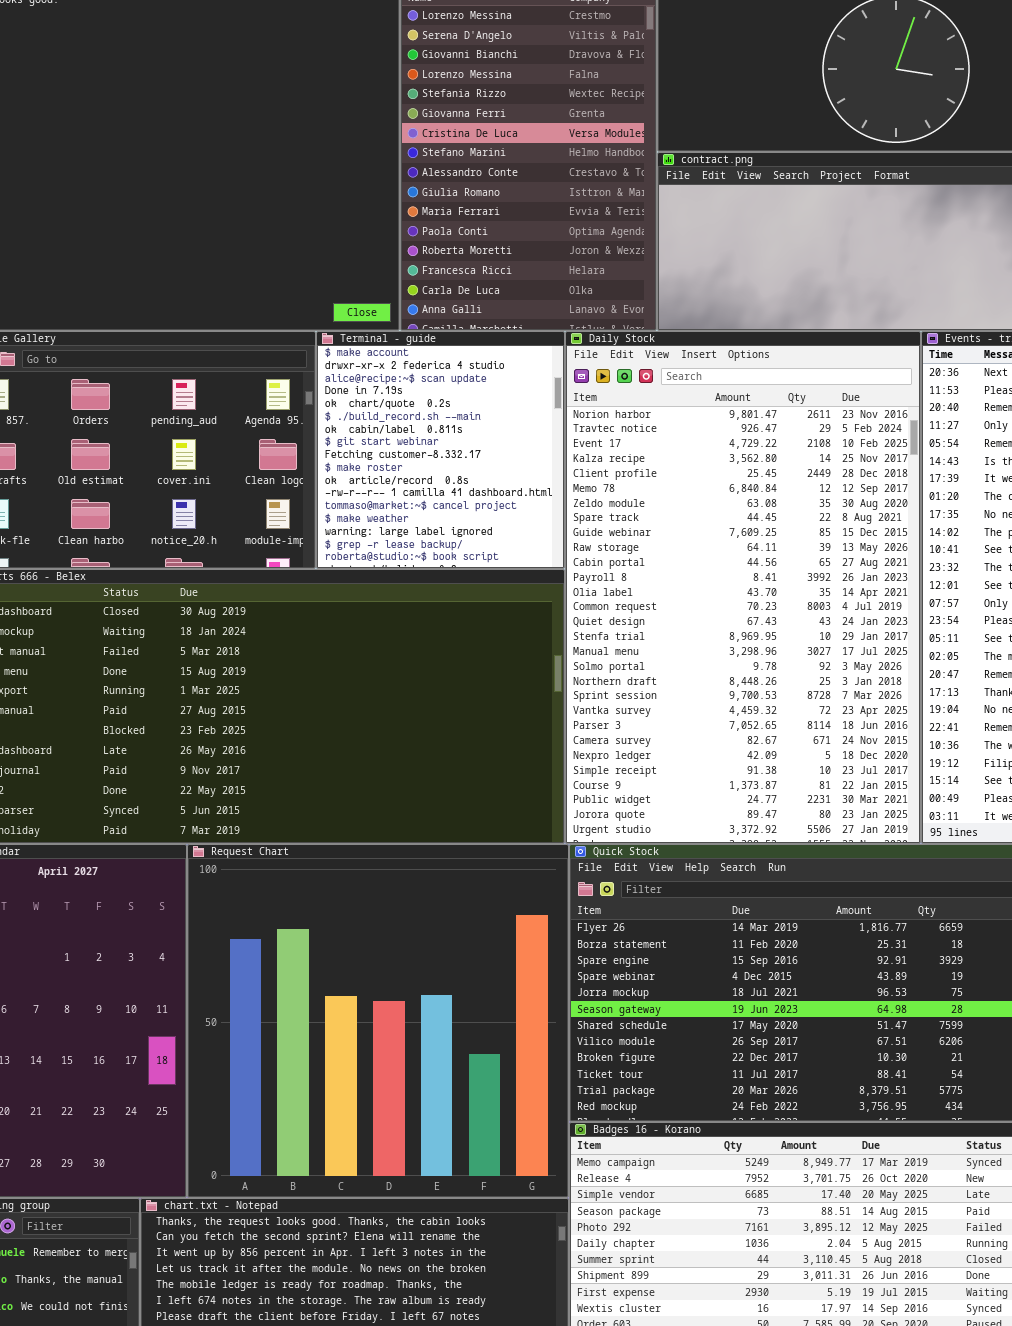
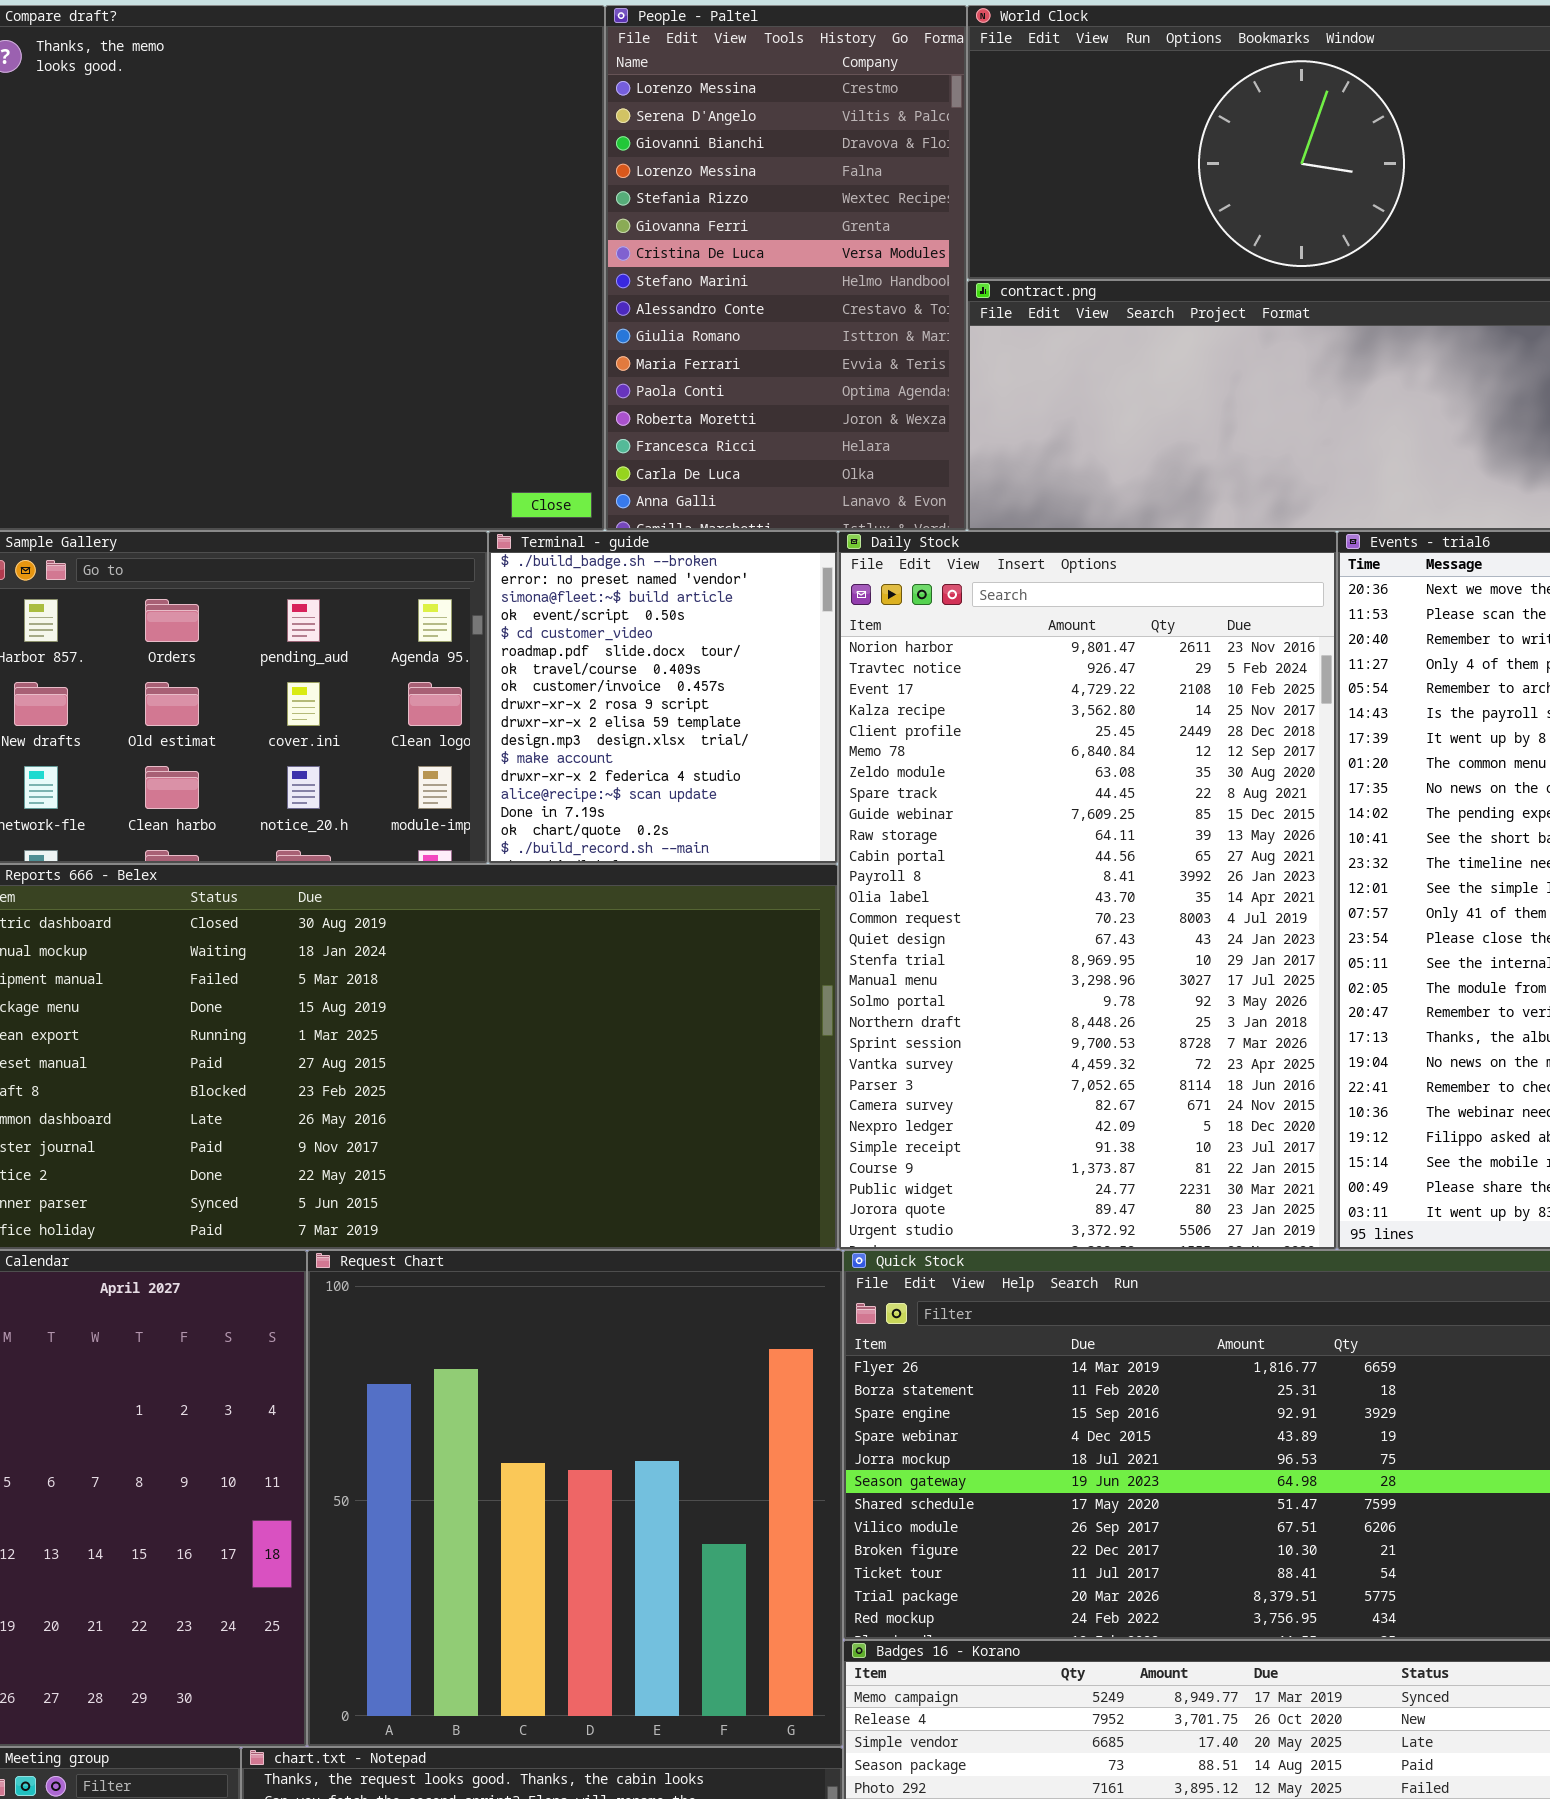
Terminal - guide: [316,331,565,569] -> [488,531,838,864], scrolled up 11 rows

